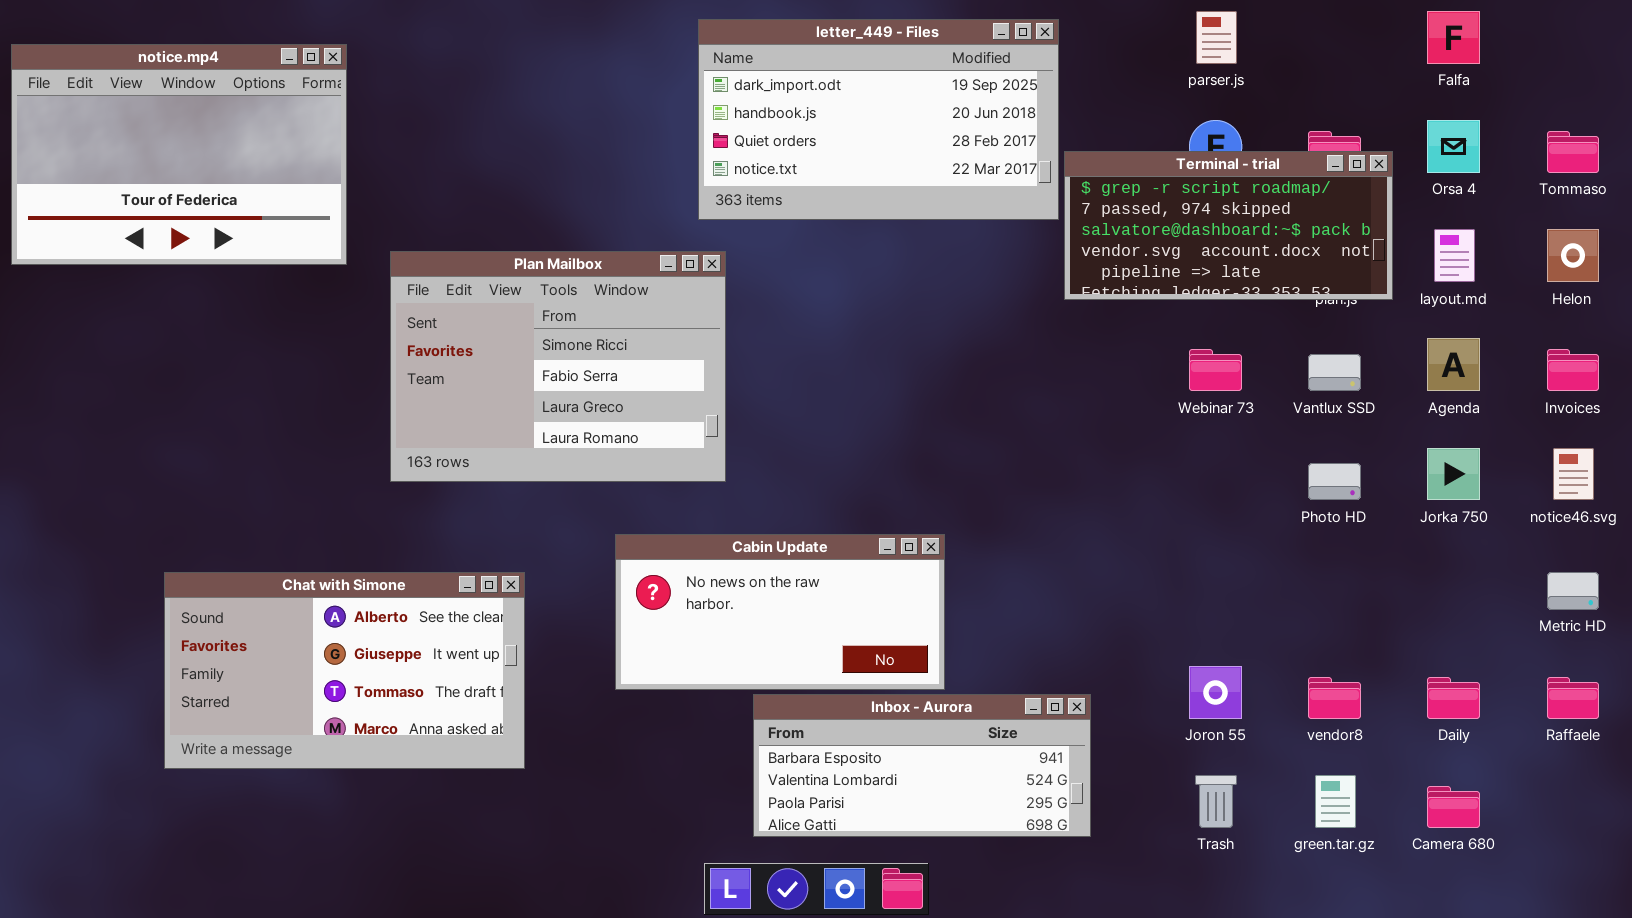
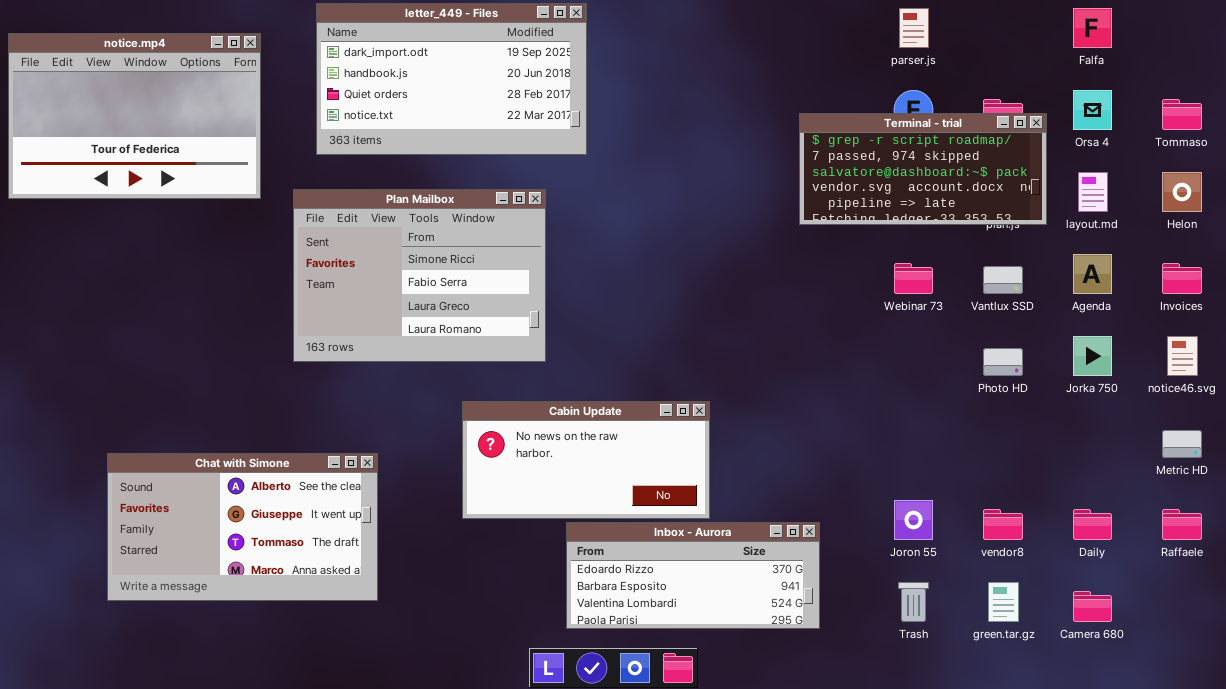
letter_449 - Files: [698,19,1059,220] -> [316,3,587,155], moved
Chat with Simone: [164,572,525,769] -> [107,453,378,601], moved
Inbox - Aurora: [753,694,1091,837] -> [566,522,820,629], scrolled up 1 row

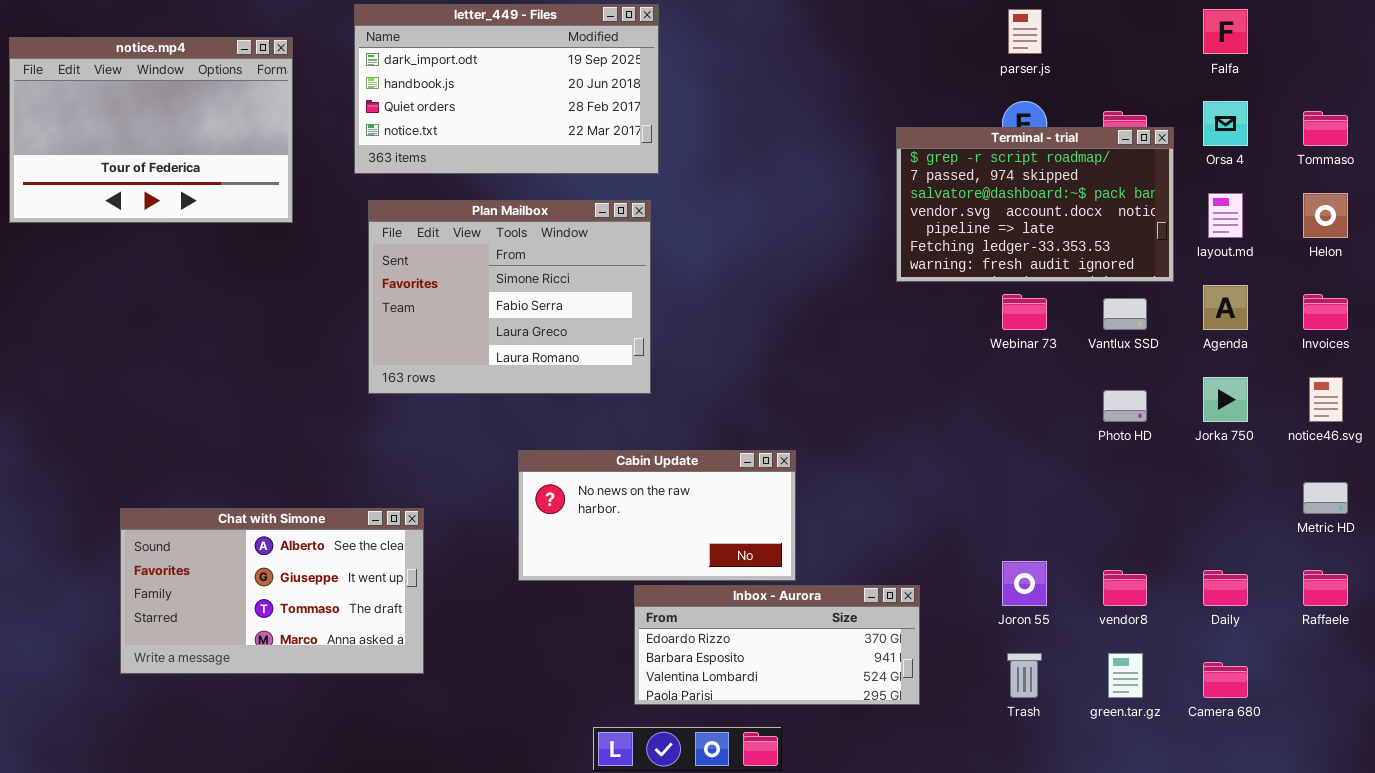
Terminal - trial: [799,113,1047,225] -> [896,127,1174,282], resized
Plan Mailbox: [293,189,546,362] -> [368,200,651,394], moved

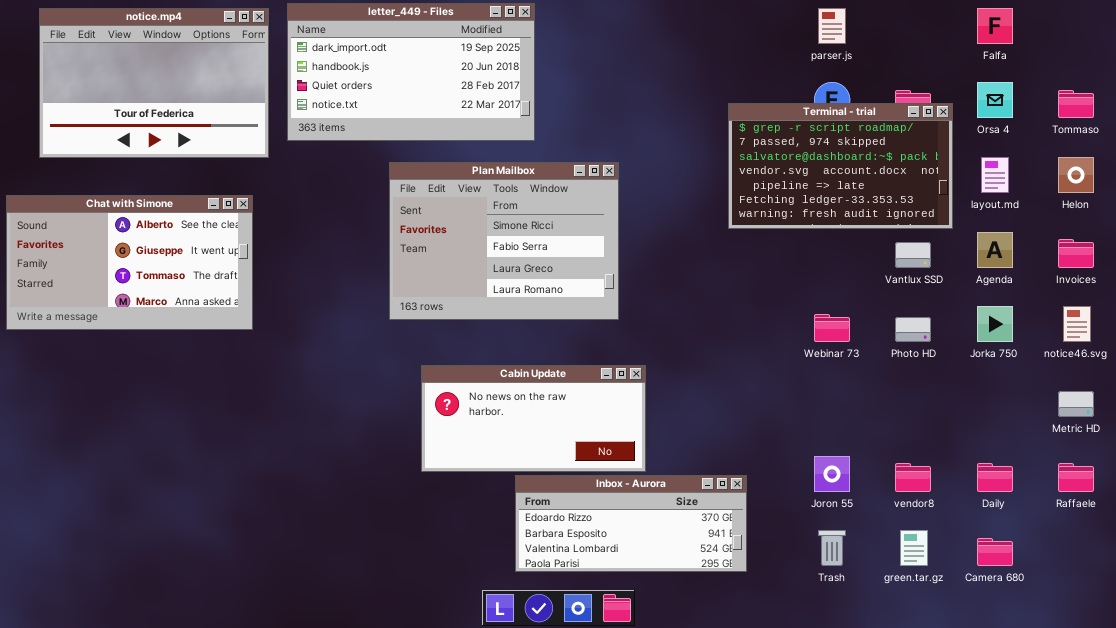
notice.mp4: [9,37,293,223] -> [39,8,269,158], moved
Plan Mailbox: [368,200,651,394] -> [389,162,619,320], moved
Webinar 73: [1002,294,1047,330] -> [814,314,850,342], moved
Chat with Simone: [120,508,424,674] -> [6,195,253,330], moved

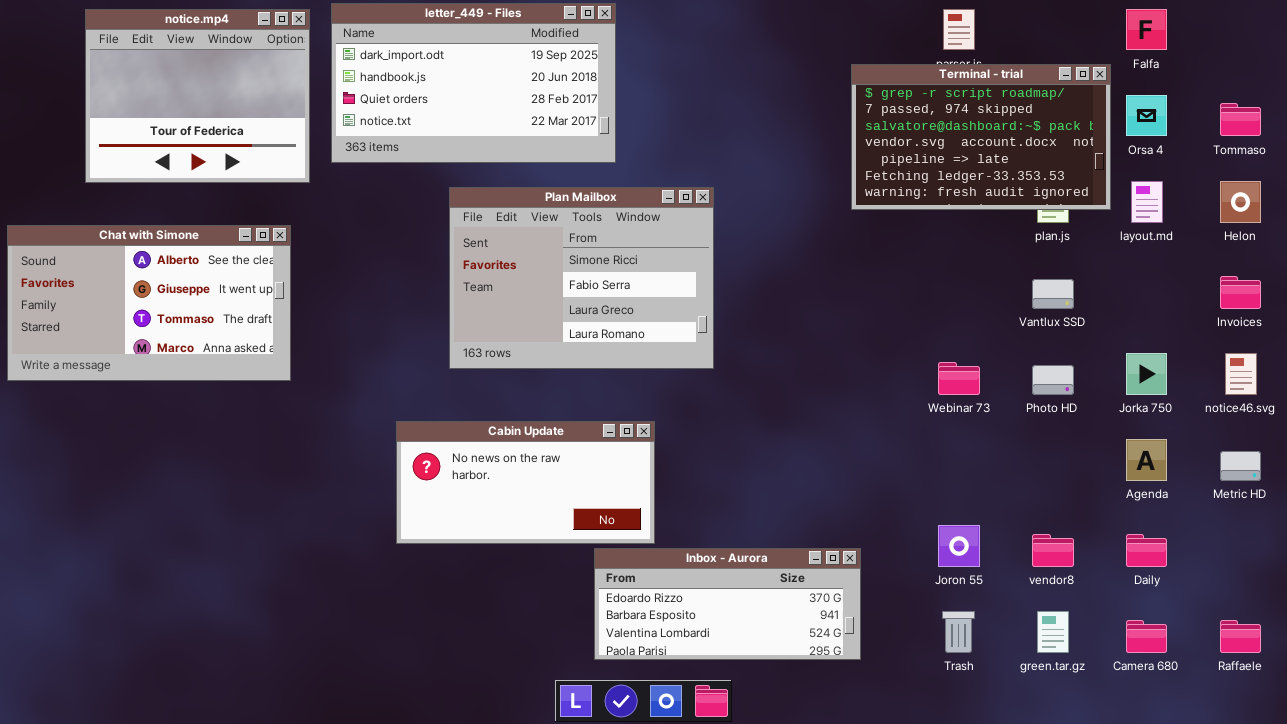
notice.mp4: [39,8,269,158] -> [85,9,310,183], resized
Terminal - trial: [728,103,953,229] -> [851,64,1111,210], moved
Agenda: [977,232,1013,268] -> [1126,439,1167,481], moved
Cabin Update: [421,365,646,472] -> [396,421,655,544], moved
Raffaele: [1058,463,1094,492] -> [1220,620,1261,653], moved

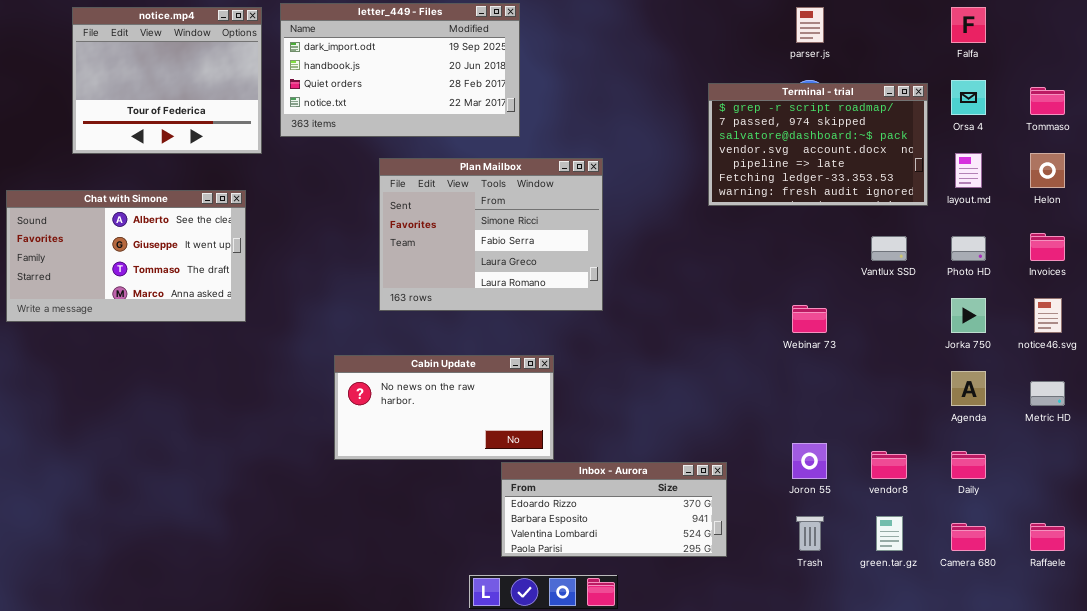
Terminal - trial: [851,64,1111,210] -> [708,83,928,206], moved
Photo HD: [1032,365,1074,395] -> [951,236,986,261], moved

